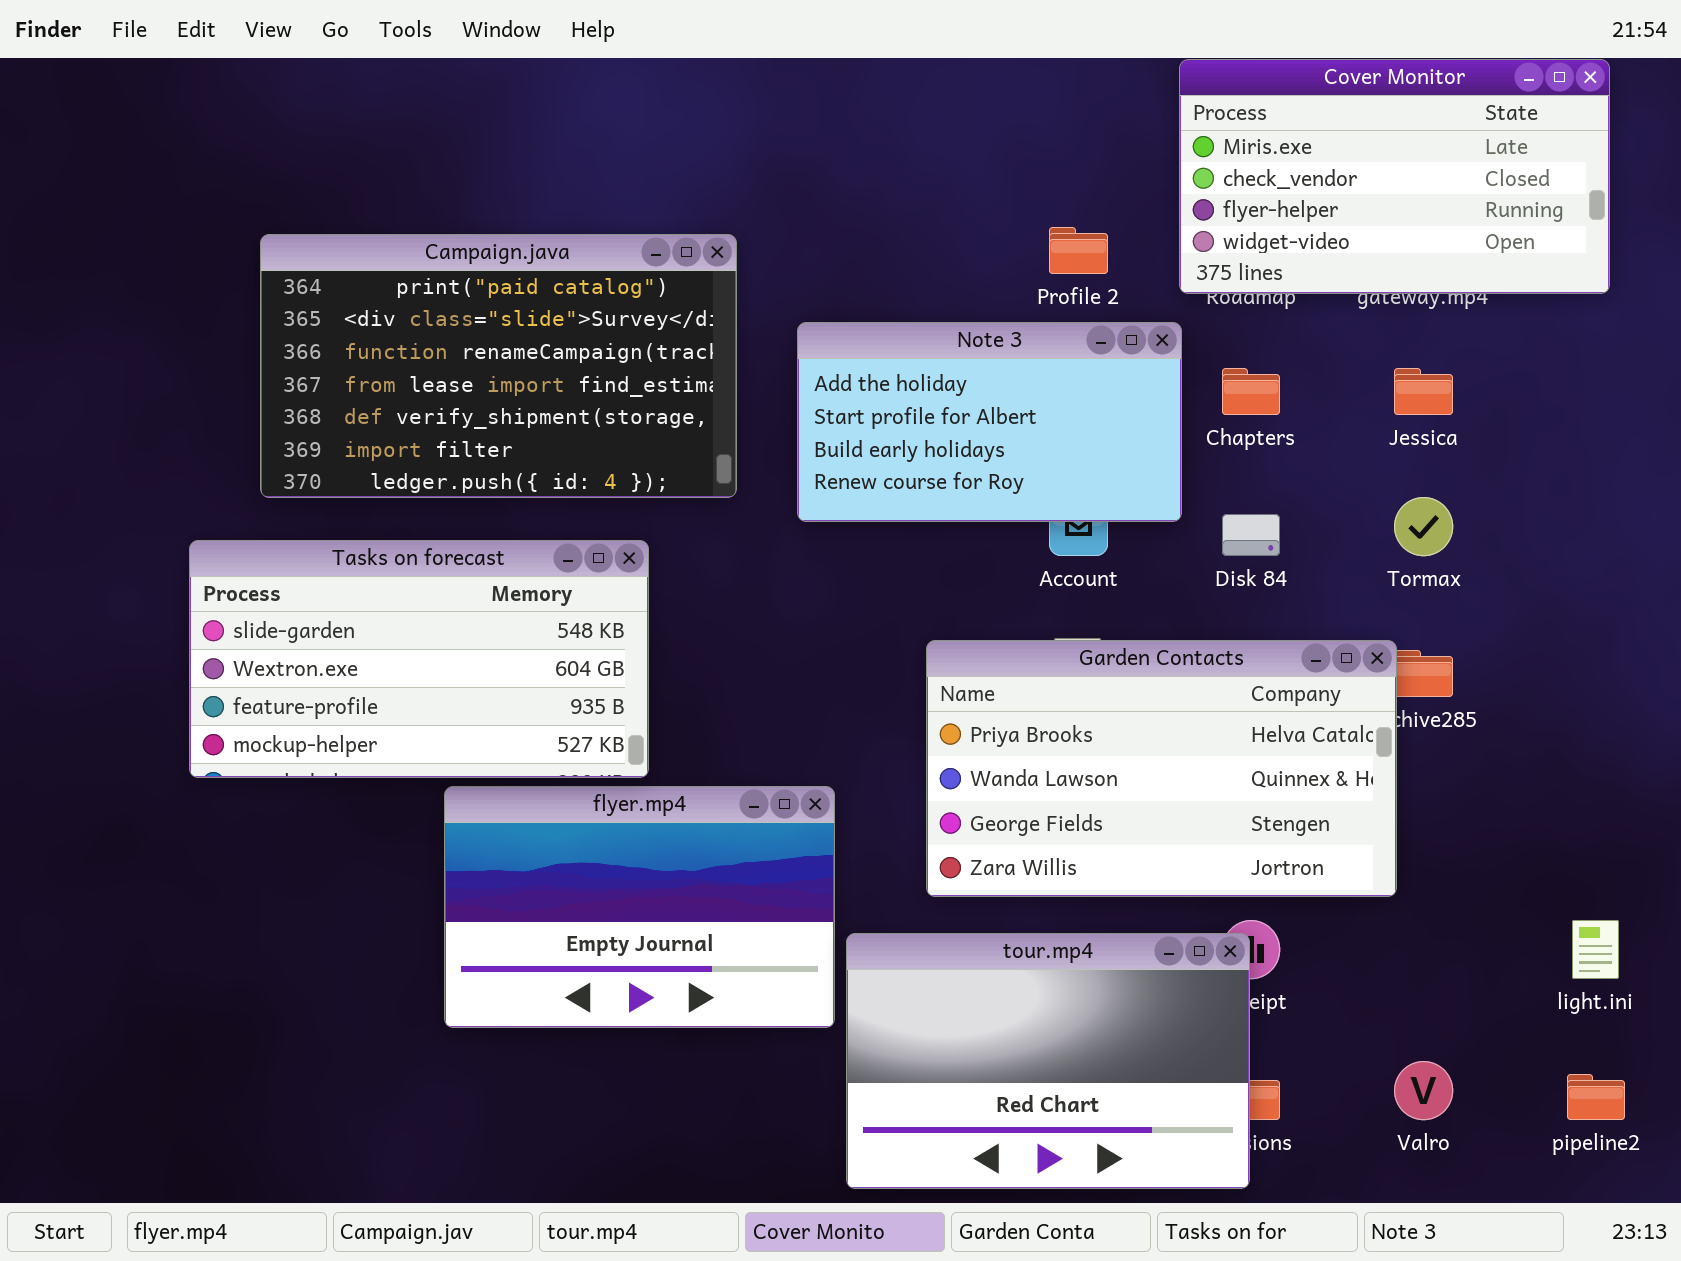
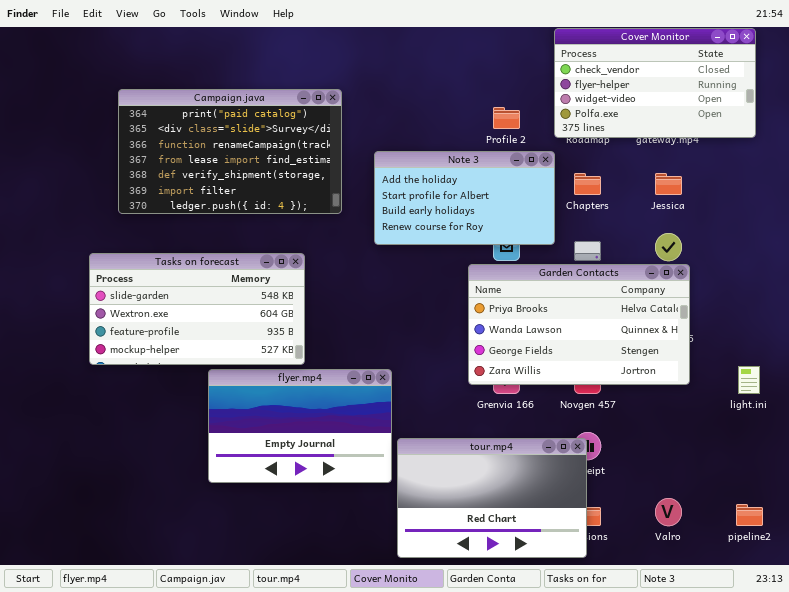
Cover Monitor: [1179,59,1610,294] -> [554,28,756,138], scrolled down 1 row
Campaign.java: [260,234,737,498] -> [118,89,342,214], moved
Garden Contacts: [926,640,1397,897] -> [468,264,690,385], moved
light.ini: [1572,920,1619,979] -> [738,366,760,394], moved

